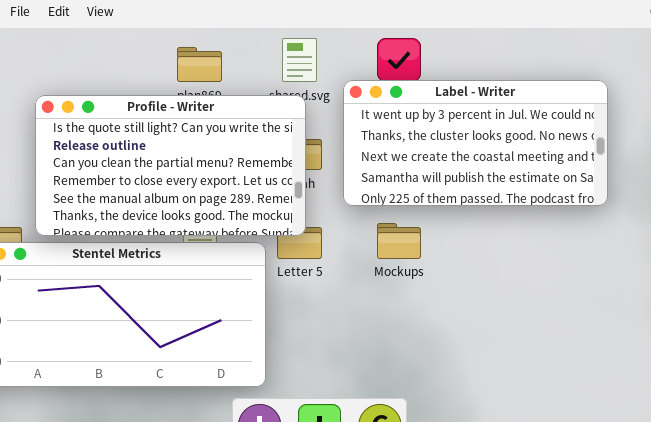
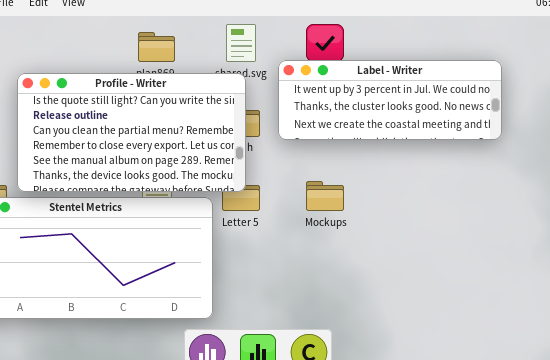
Label - Writer: [343,80,608,206] -> [278,60,502,140], resized

